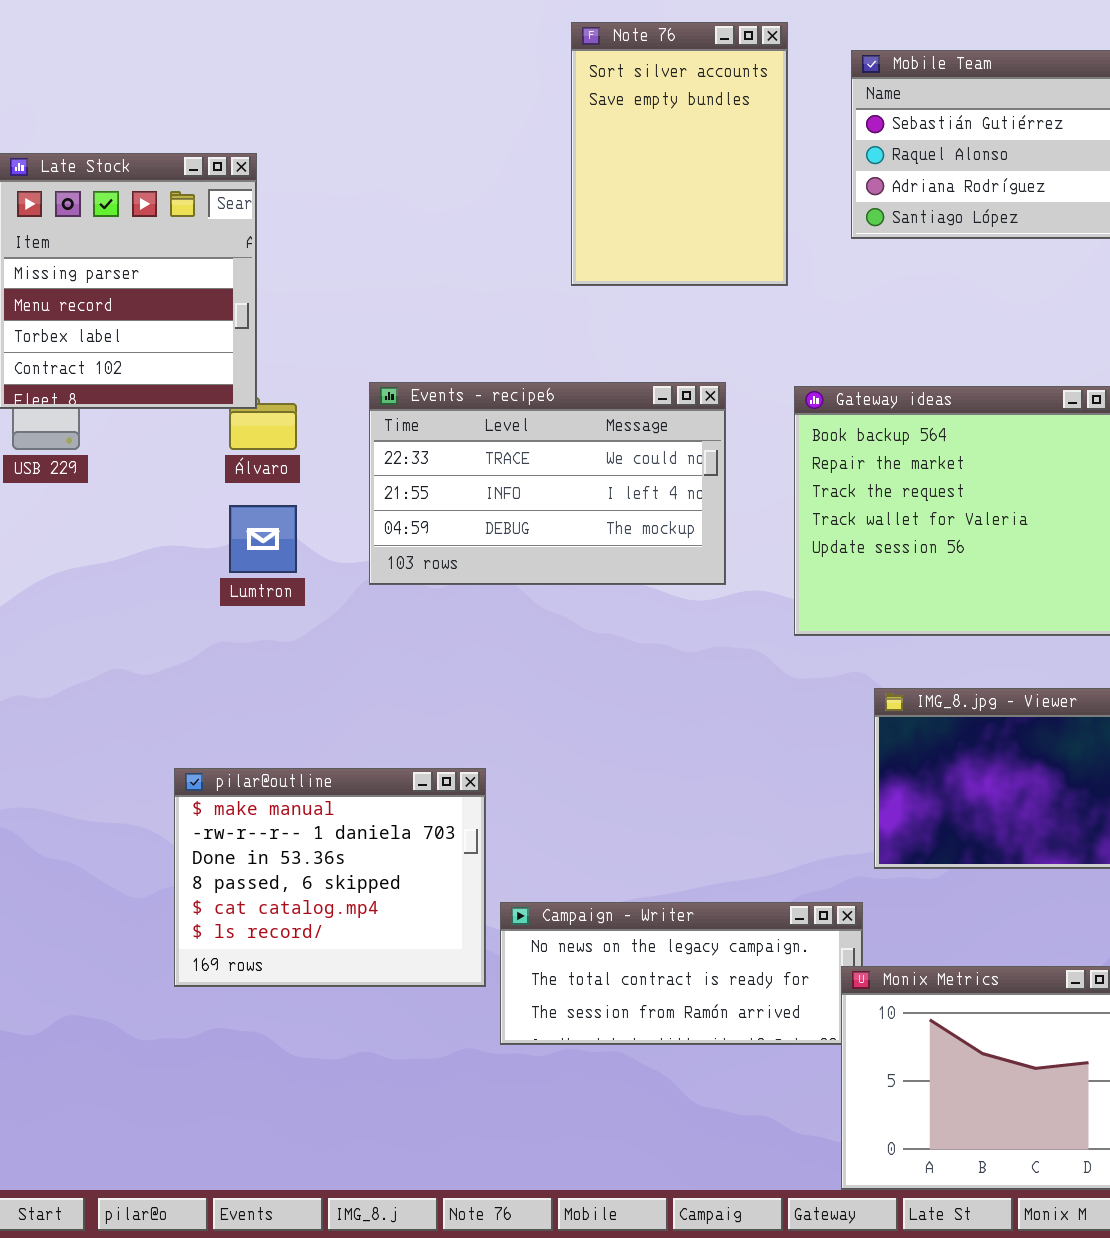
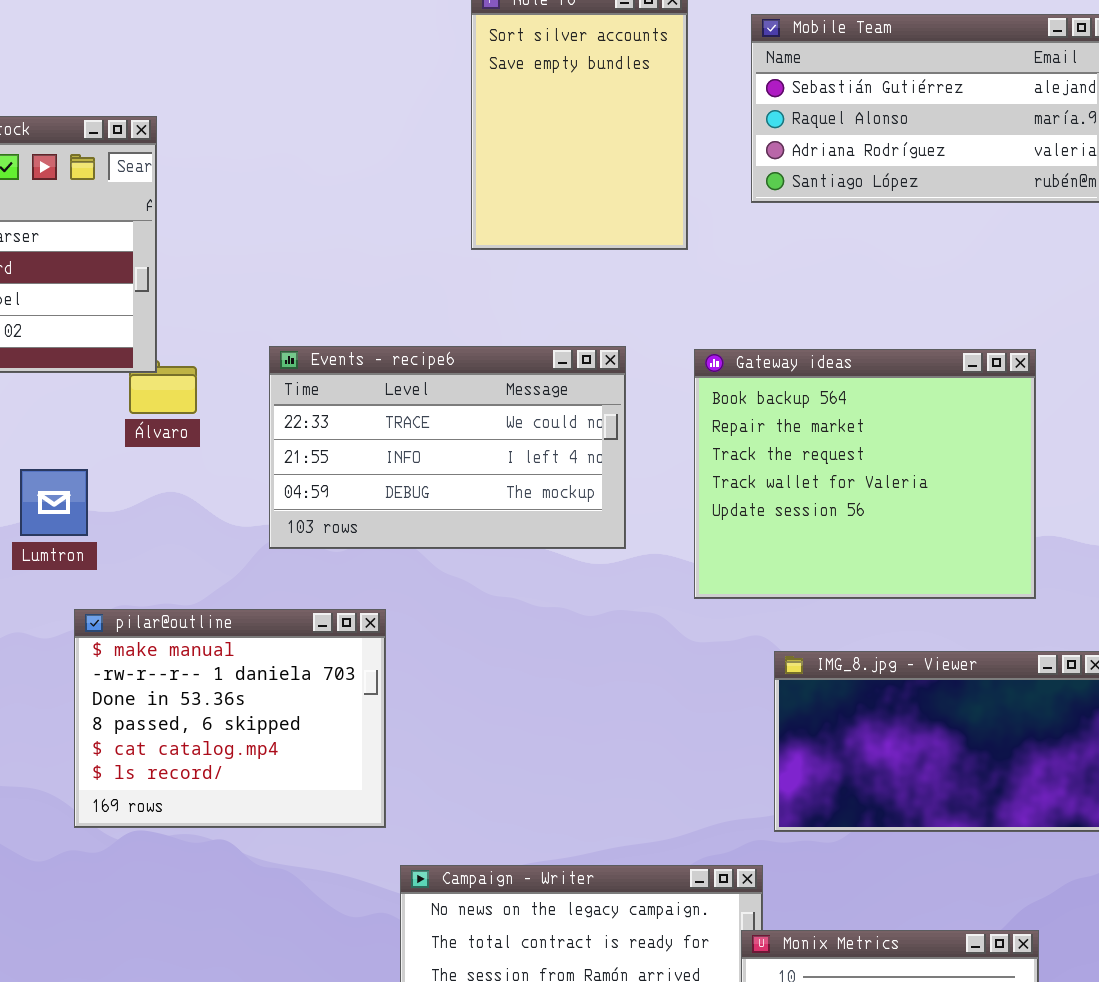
Lumtron: [229,505,297,573] -> [20,469,88,536], moved
pilar@outline: [174,768,486,987] -> [74,609,386,828], moved

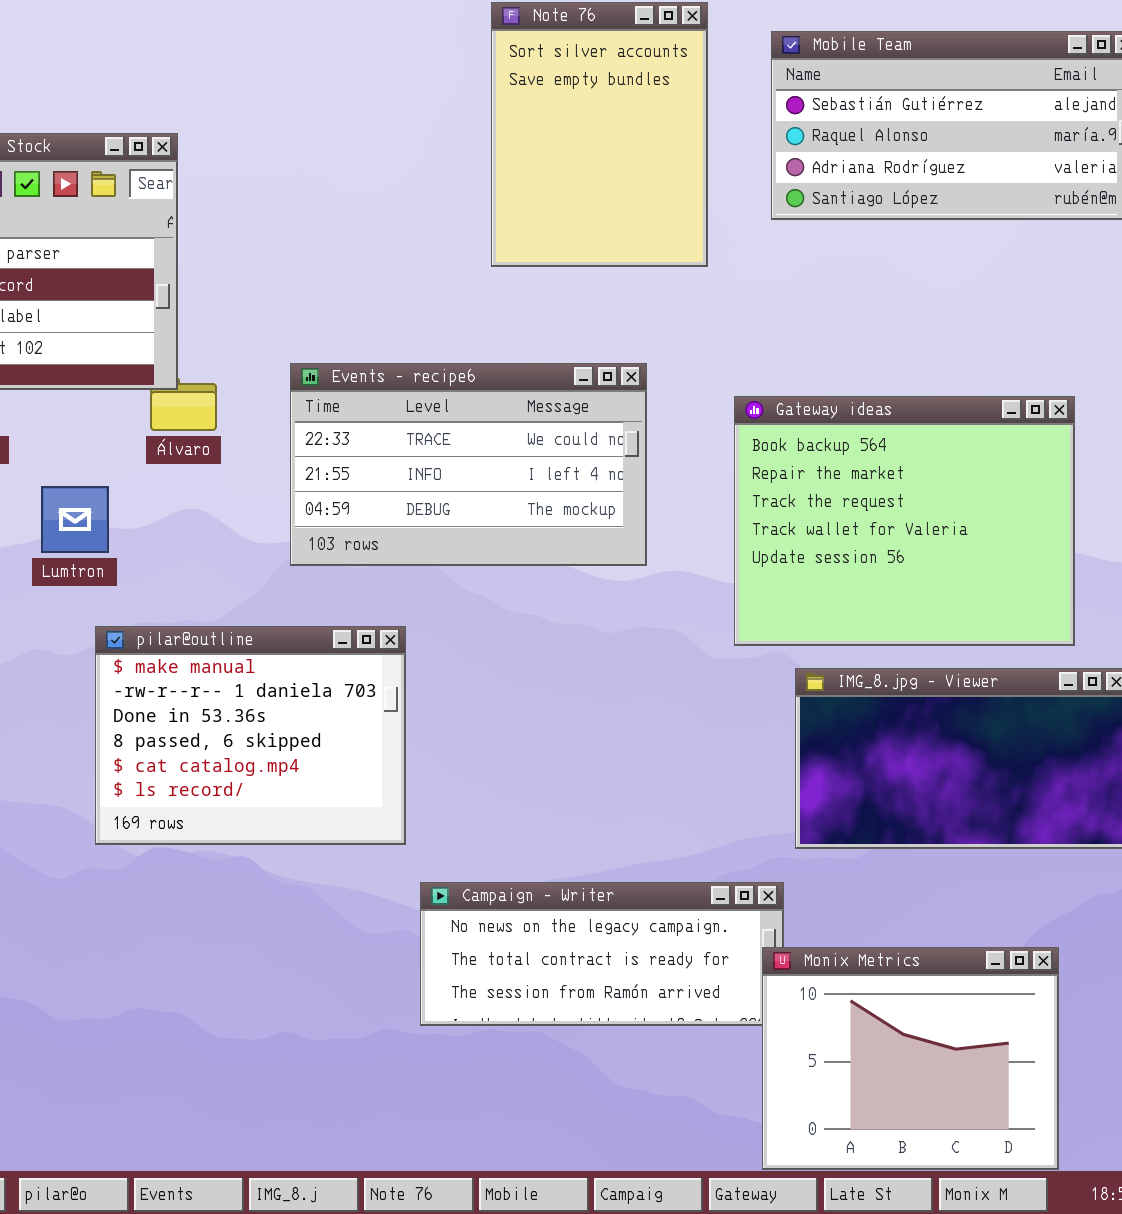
Gateway ideas: [694,349,1036,599] -> [734,396,1075,646], moved

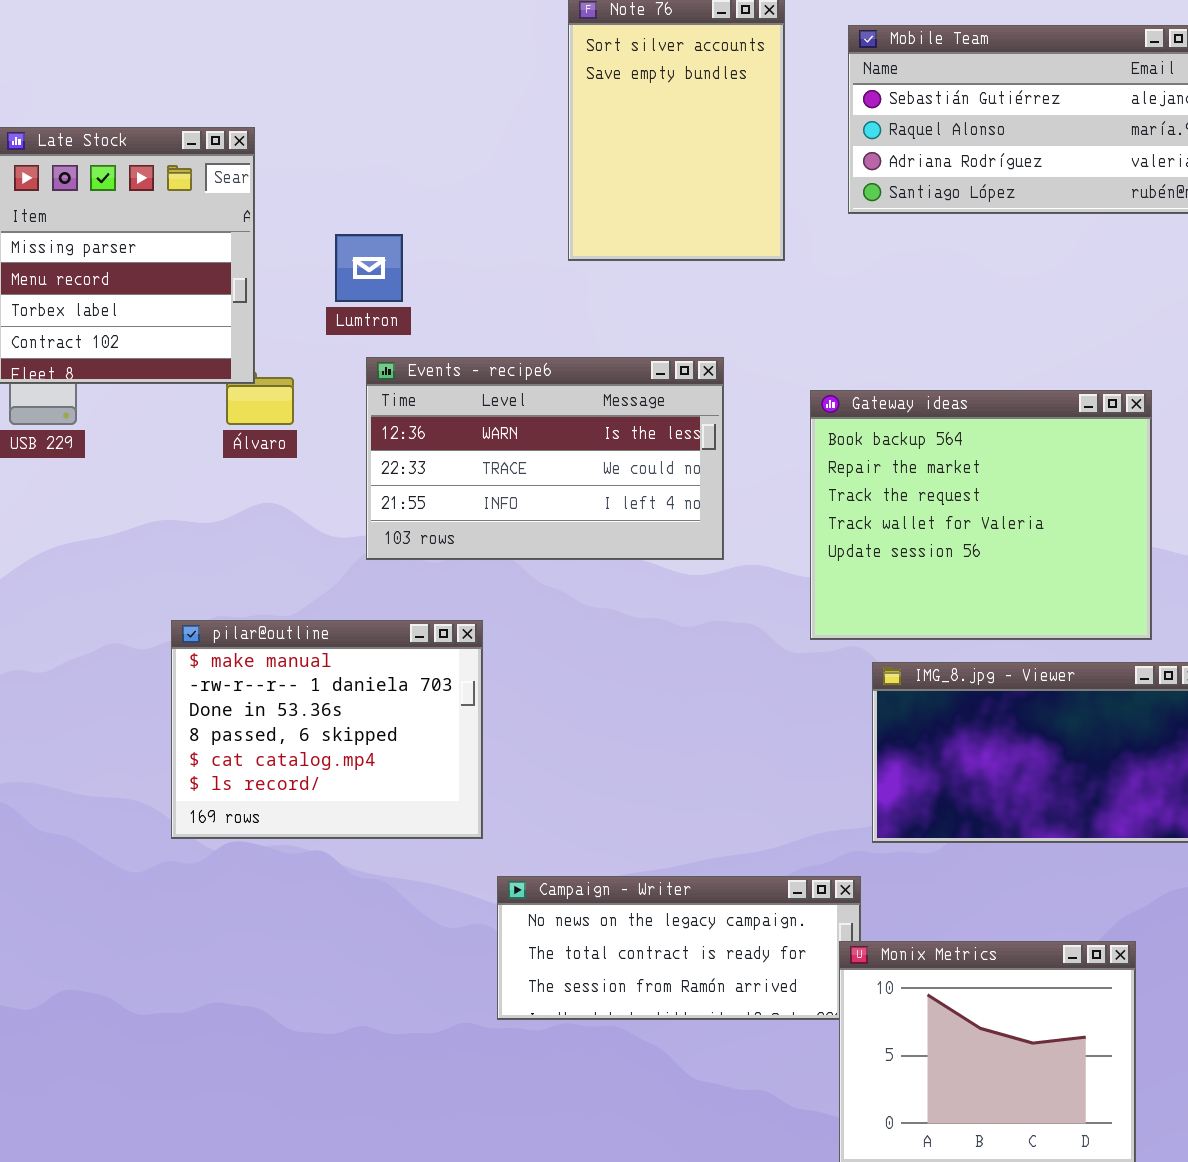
Events - recipe6: [290,363,647,566] -> [366,357,724,560], scrolled up 1 row
Lumtron: [41,486,109,553] -> [335,234,403,302], moved

